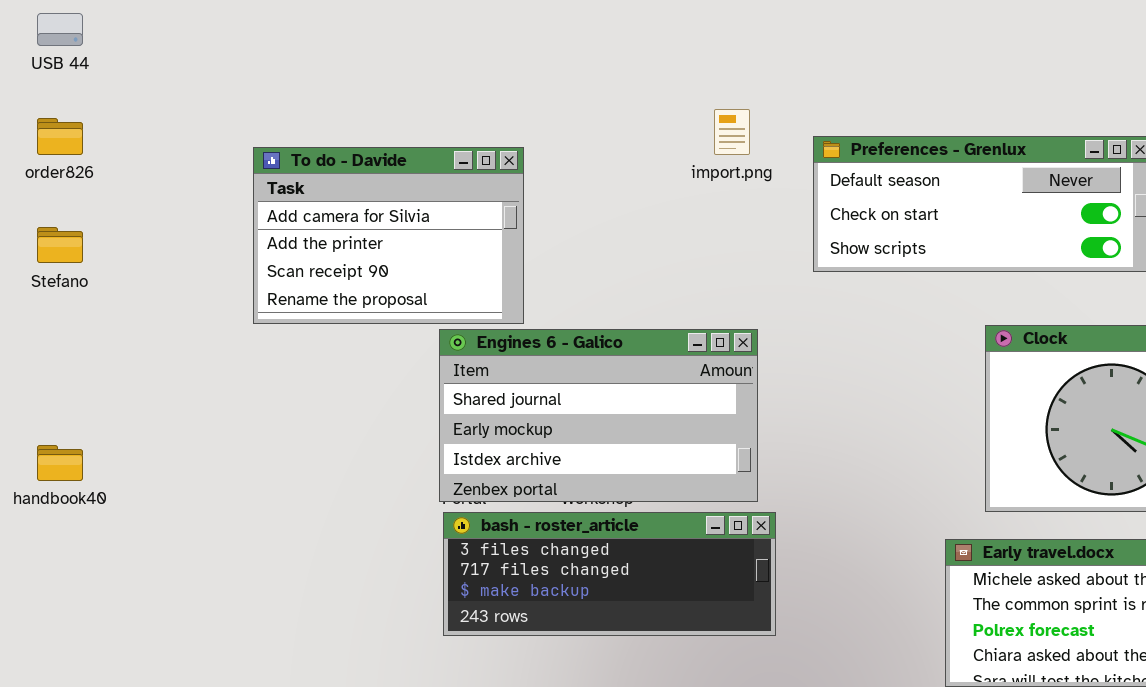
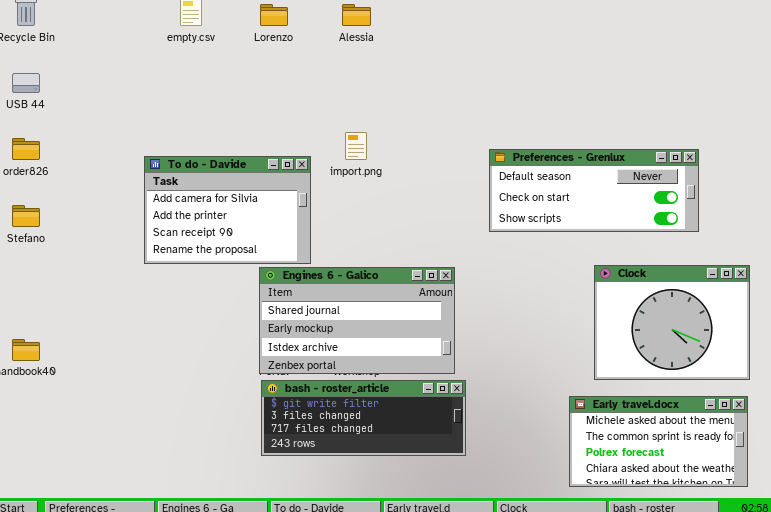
import.png: [714,109,750,155] -> [345,132,367,160], moved
bash - roster_article: [443,512,776,636] -> [261,380,466,456], scrolled up 1 row

